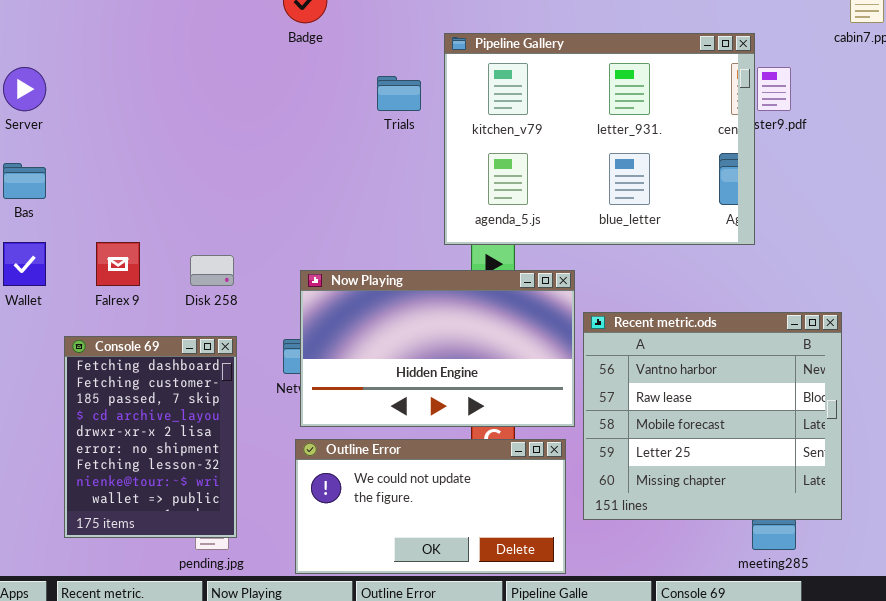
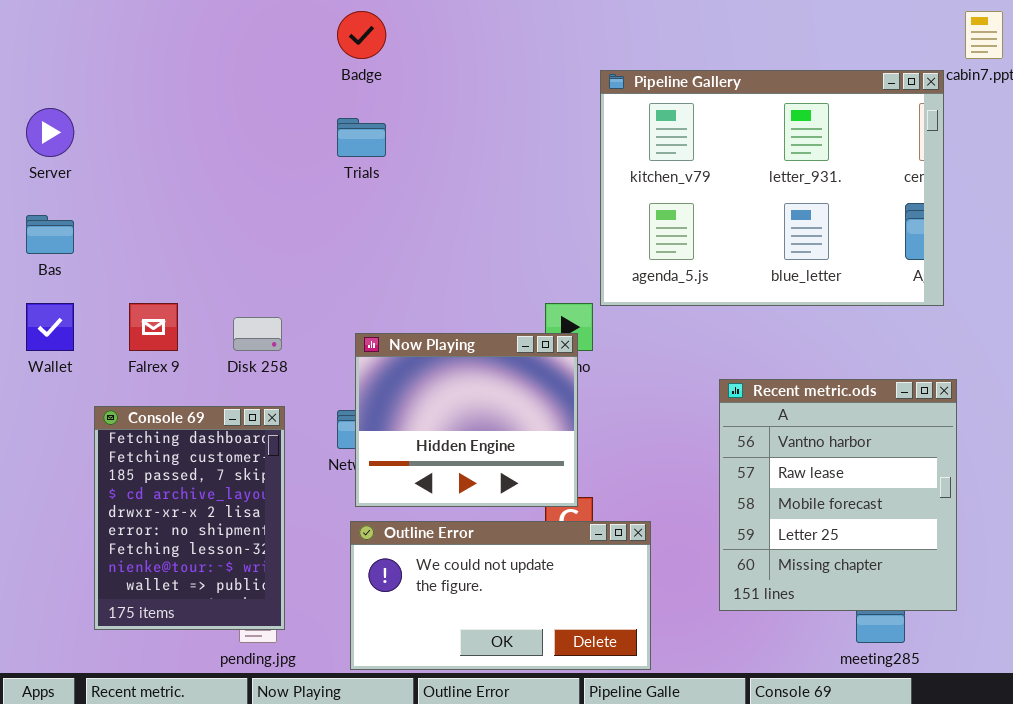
Pipeline Gallery: [444,33,755,245] -> [600,70,944,306], moved
Trials: [377,76,421,111] -> [337,118,386,157], moved
Now Playing: [300,270,575,427] -> [355,333,578,507], resized
Recent metric.ods: [583,312,842,520] -> [719,379,957,611], resized

